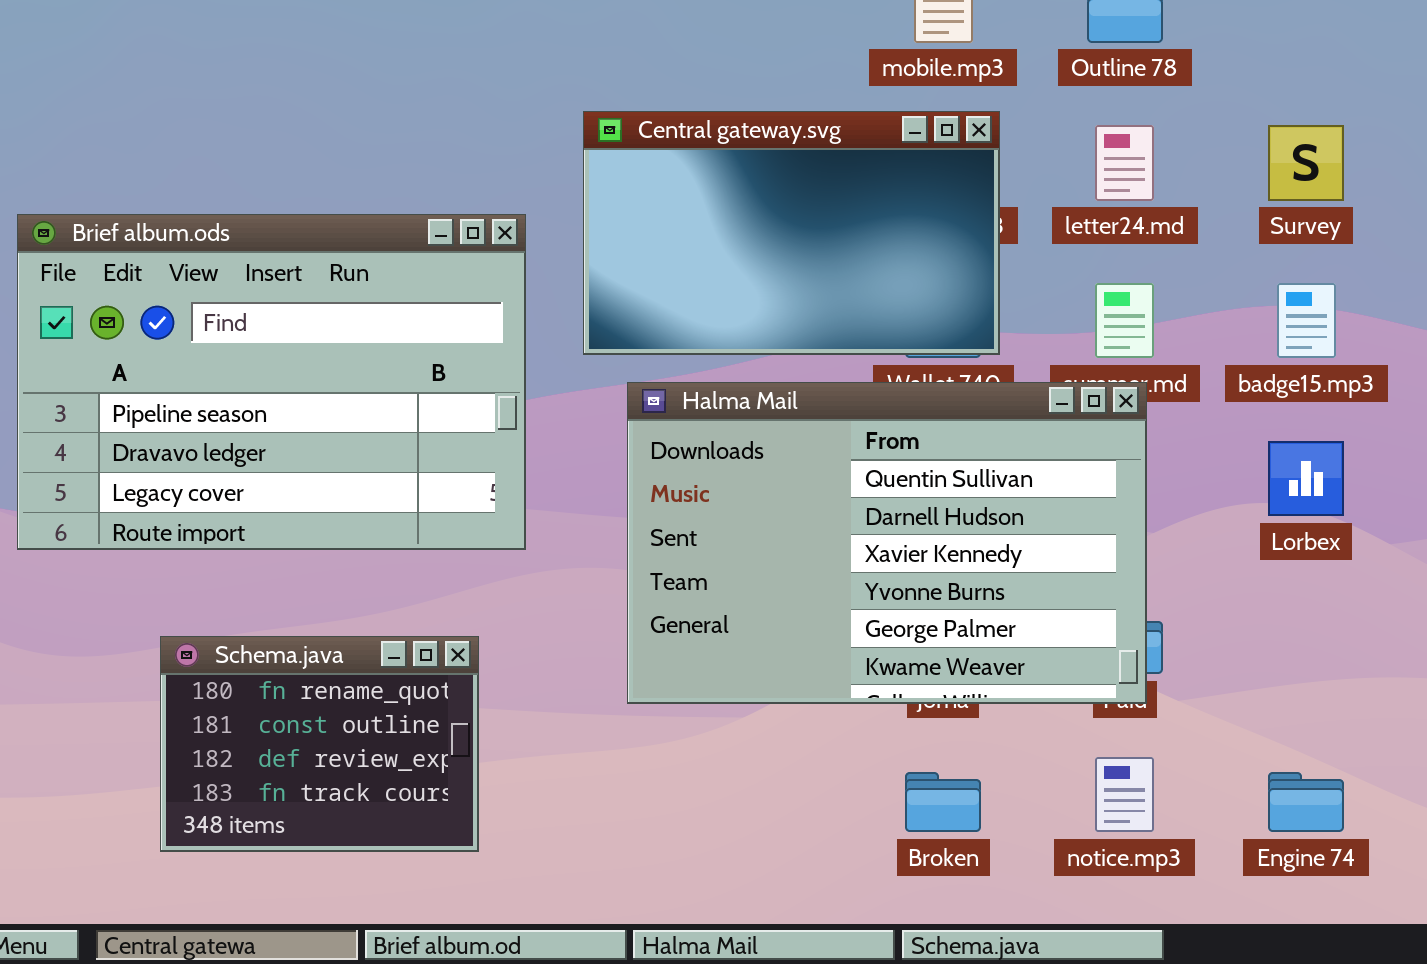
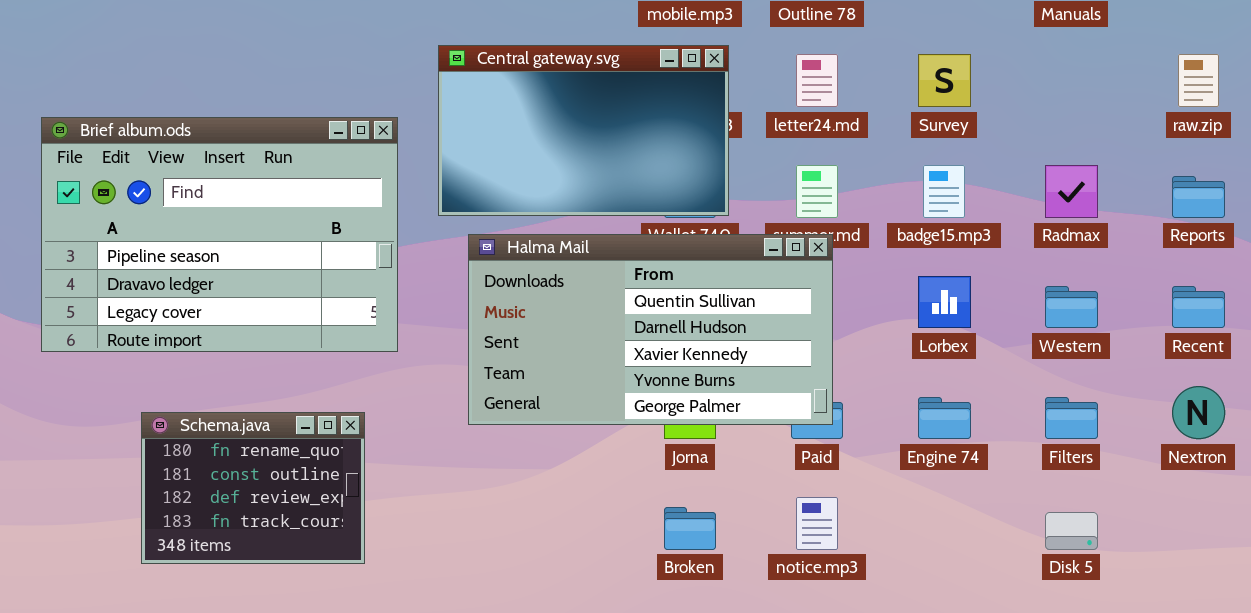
Halma Mail: [627,382,1147,704] -> [468,234,833,425], resized
Engine 74: [1268,772,1344,832] -> [918,397,971,439], moved

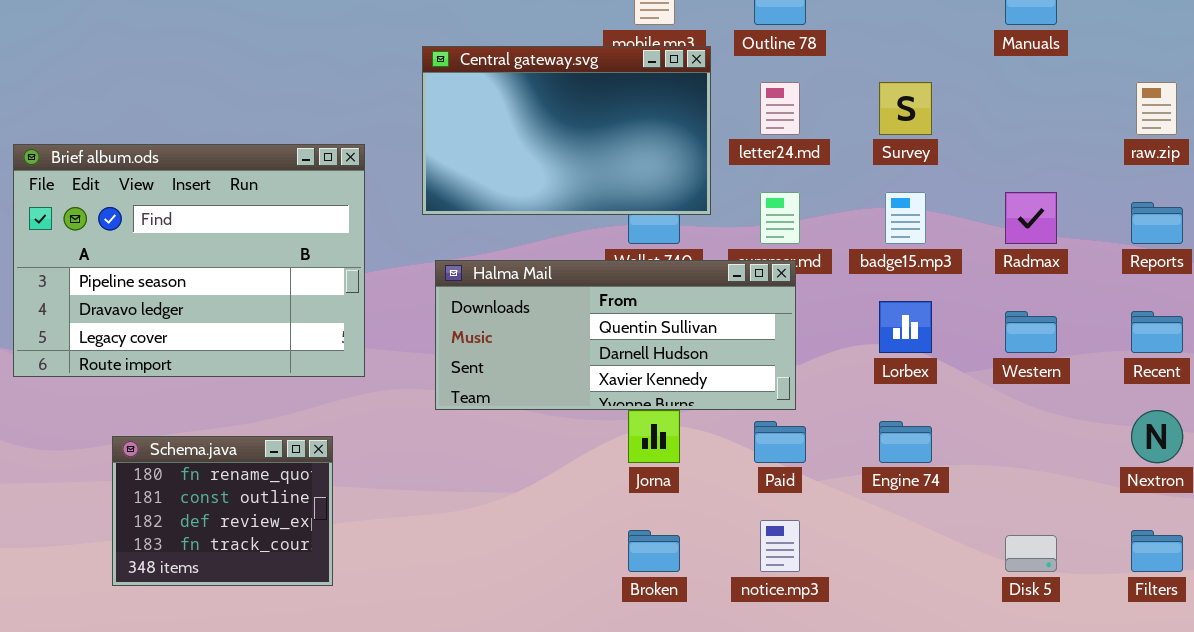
Central gateway.svg: [438,45,729,216] -> [422,46,711,215], moved
Halma Mail: [468,234,833,425] -> [435,260,796,410], resized
Filters: [1045,397,1098,439] -> [1131,530,1183,572], moved

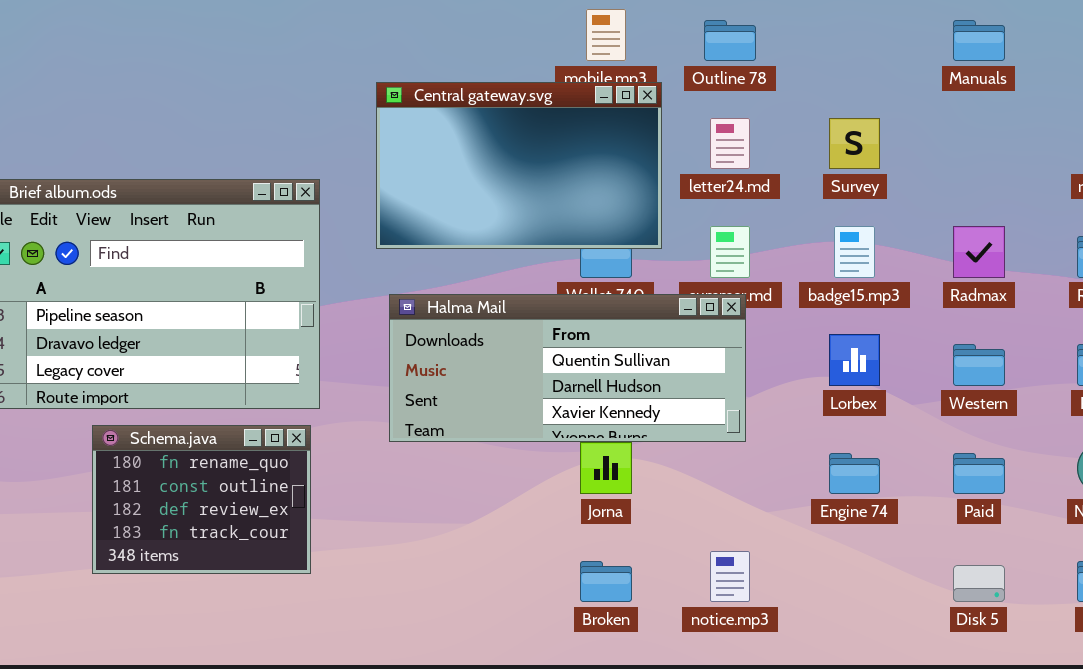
Paid: [754,421,806,463] -> [953,453,1005,494], moved
Schema.java: [112,436,333,586] -> [92,425,311,574], moved

